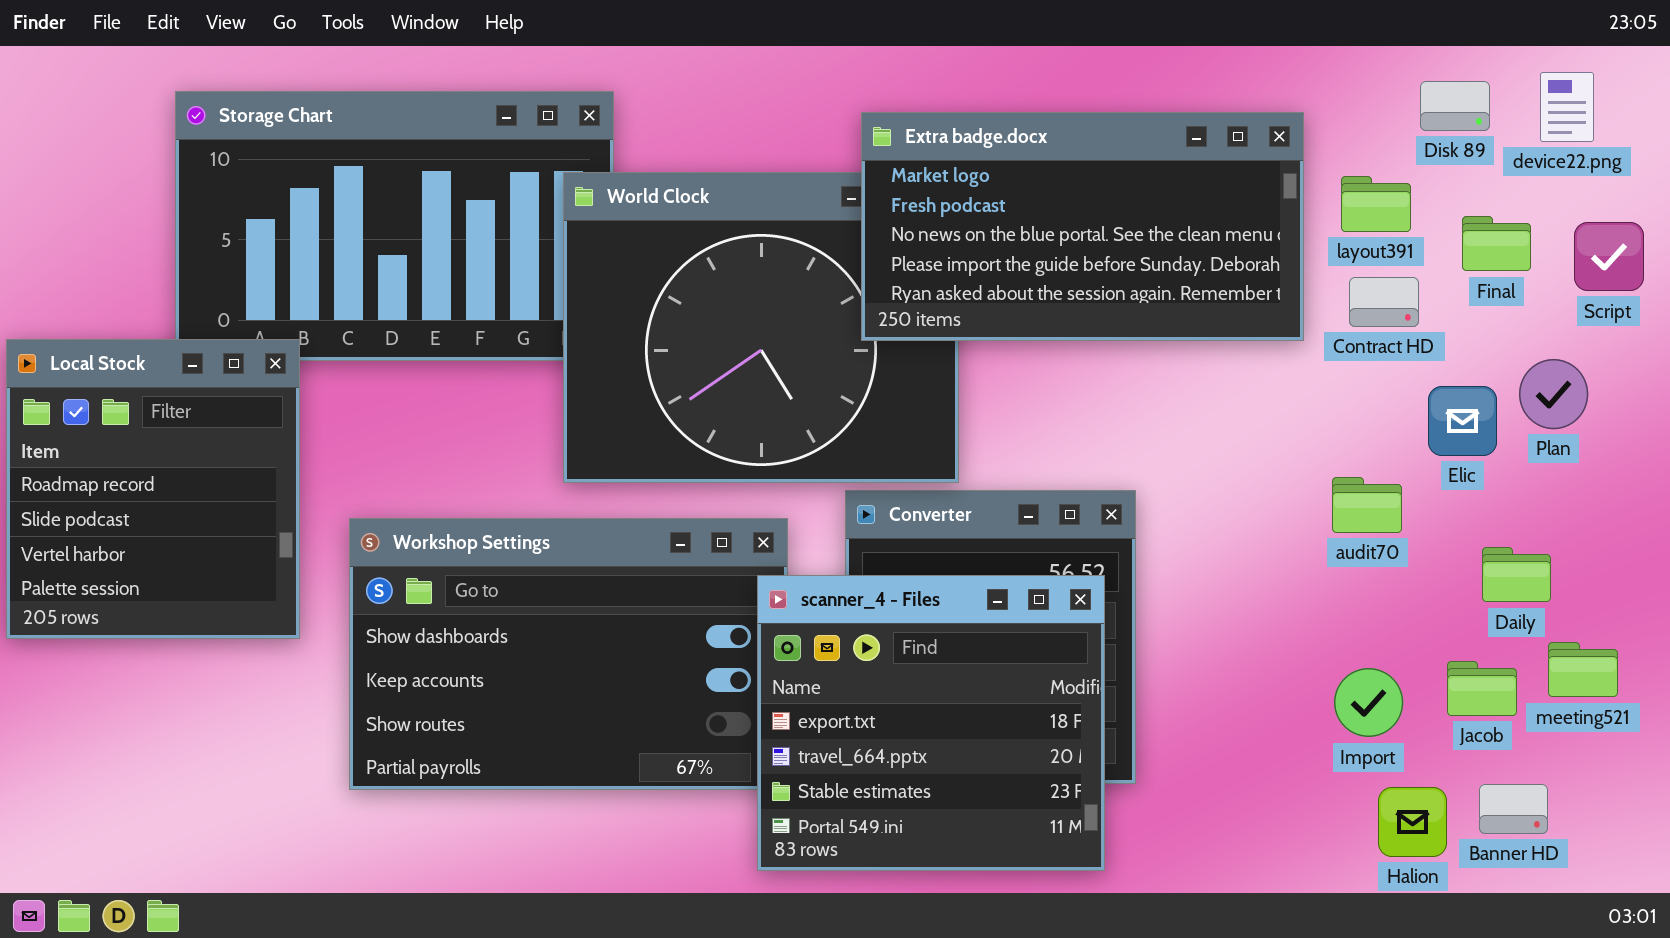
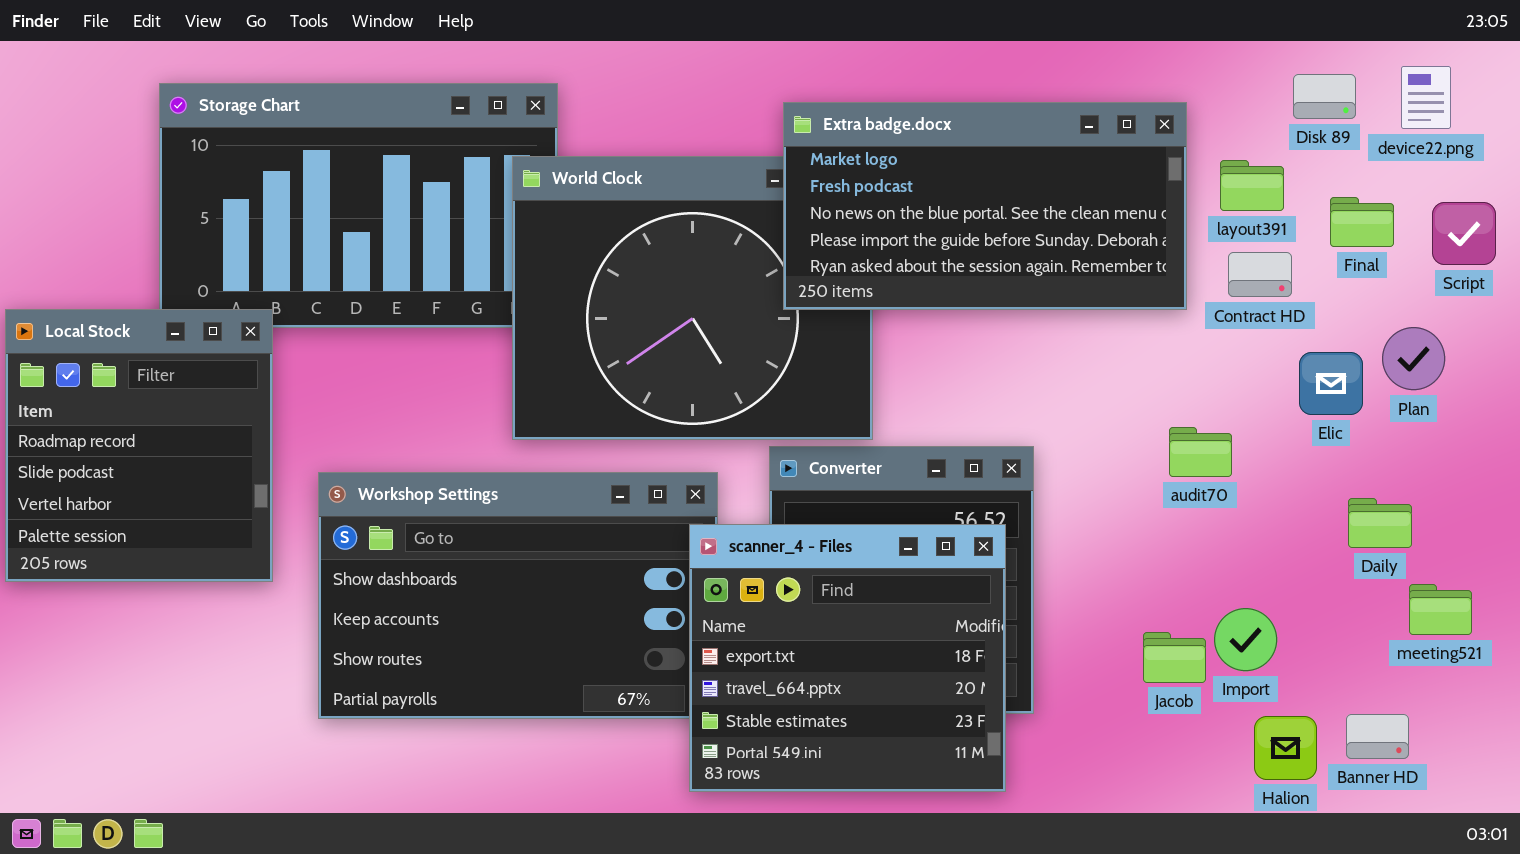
audit70: [1332,477,1402,533] -> [1169,427,1232,477], moved
Jacob: [1447,661,1517,716] -> [1143,632,1206,683], moved

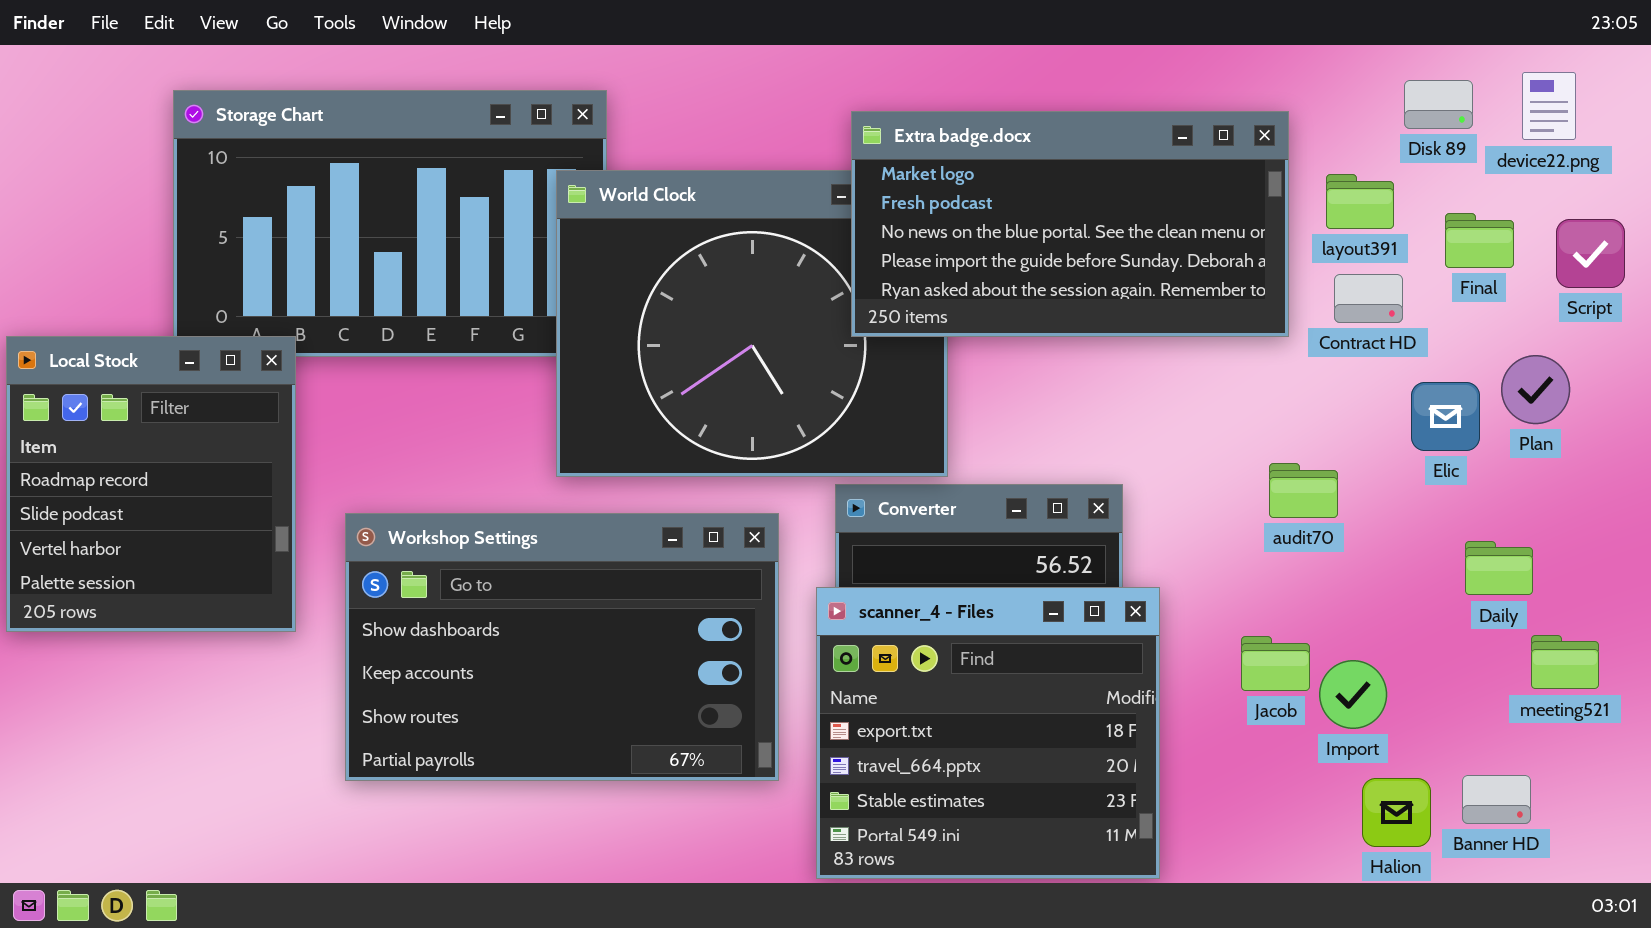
scanner_4 - Files: [689,524,1006,792] -> [816,587,1160,879], moved
Jacob: [1143,632,1206,683] -> [1241,636,1310,691], moved

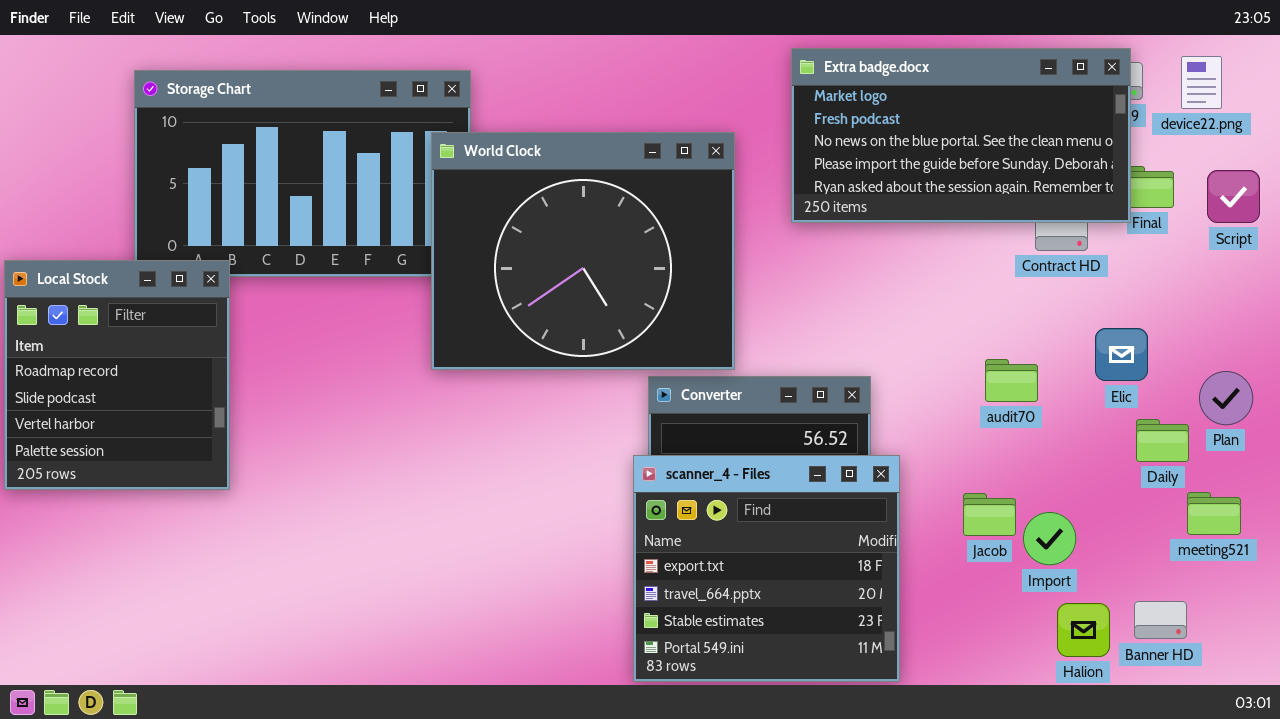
Extra badge.docx: [851,111,1289,337] -> [791,48,1131,223], moved
Plan: [1501,355,1570,424] -> [1199,371,1253,425], moved
Elic: [1411,382,1480,451] -> [1095,328,1148,381], moved
Workshop Settings: [345,513,779,781] -> none, closed

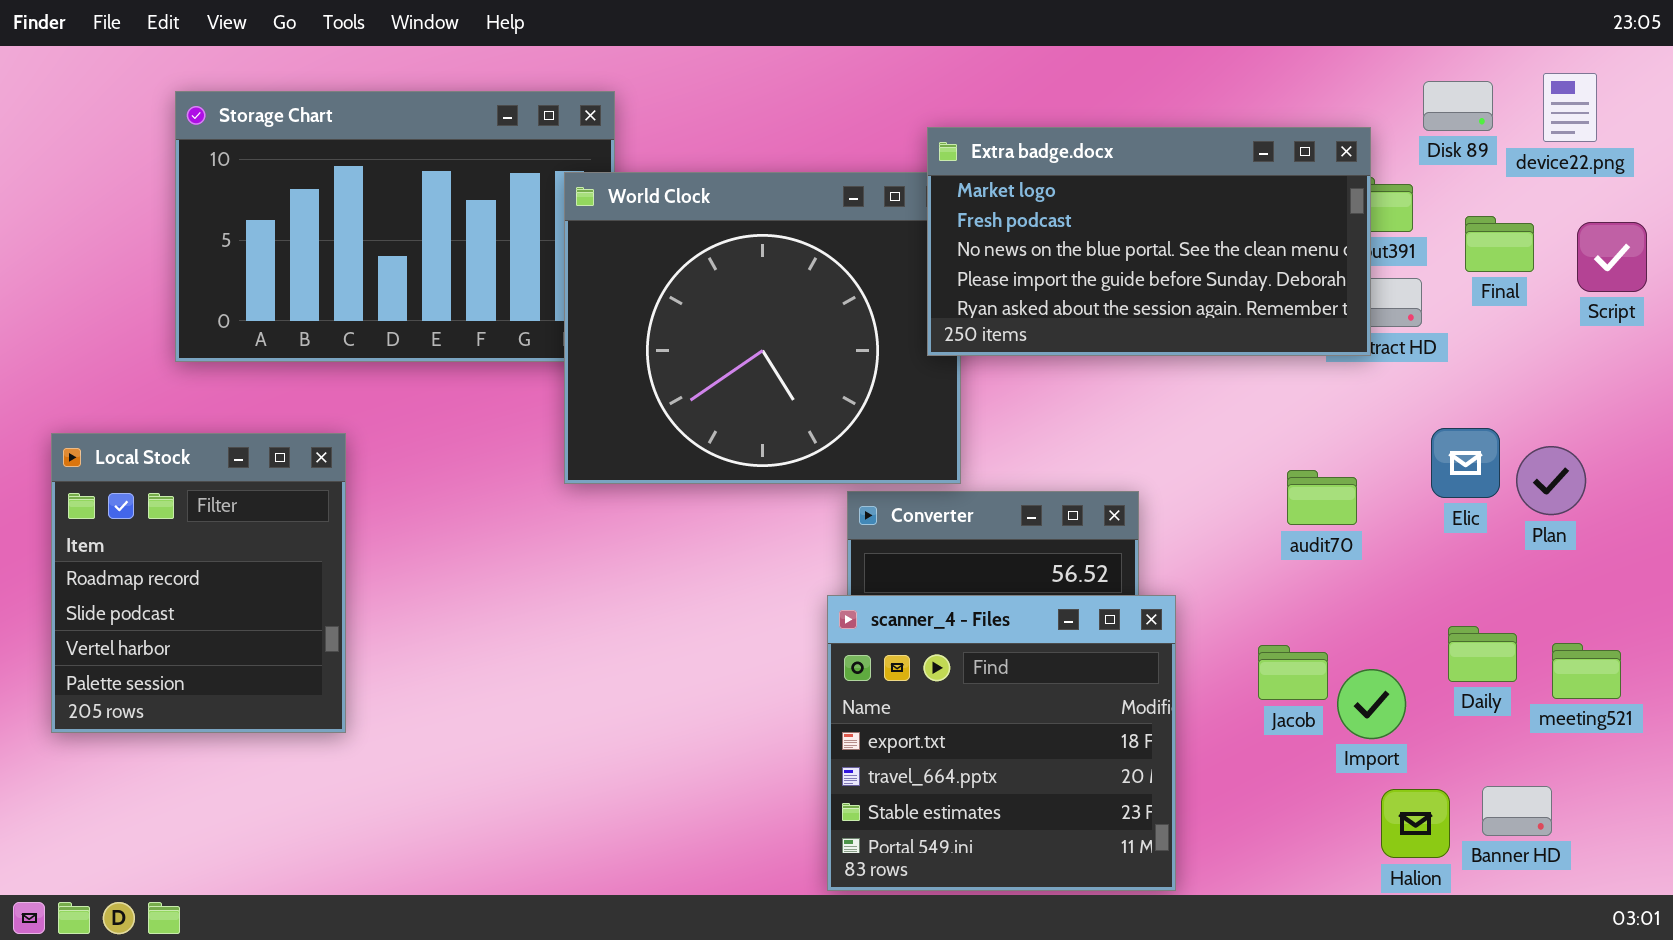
Extra badge.docx: [791,48,1131,223] -> [927,127,1371,356], moved
Local Stock: [4,260,230,490] -> [51,433,346,733], moved
Plan: [1199,371,1253,425] -> [1516,446,1586,515], moved
Daily: [1136,419,1189,462] -> [1448,626,1517,682], moved

